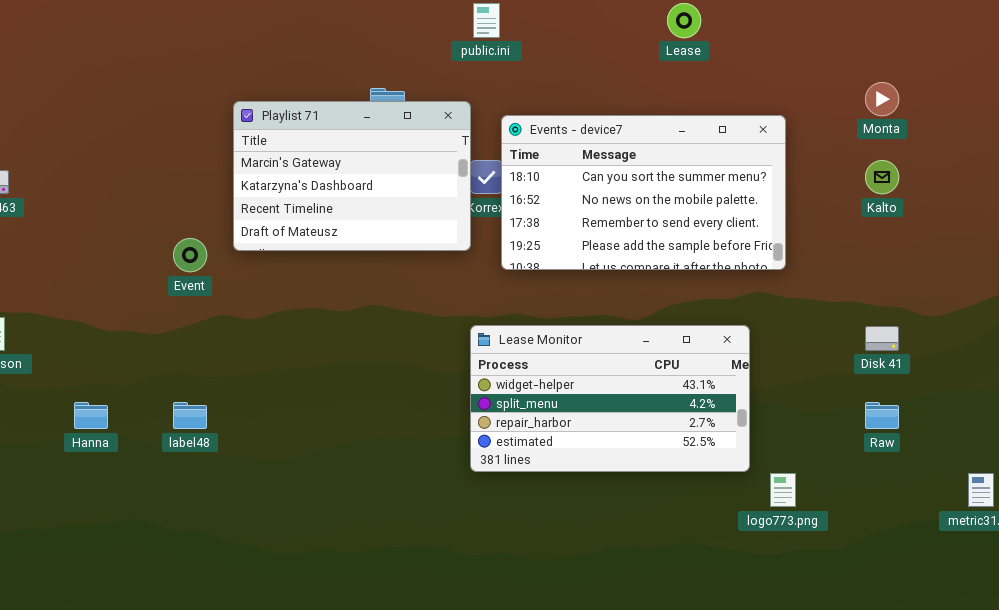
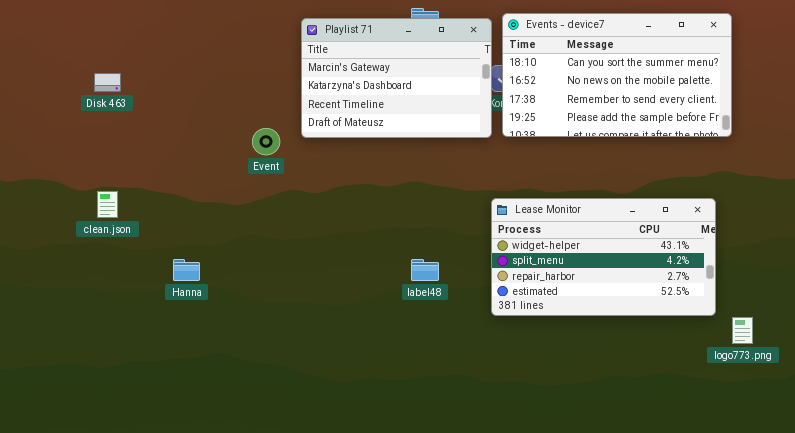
Events - device7: [501,115,786,270] -> [502,13,732,137], moved
label48: [173,402,207,429] -> [411,259,439,281], moved

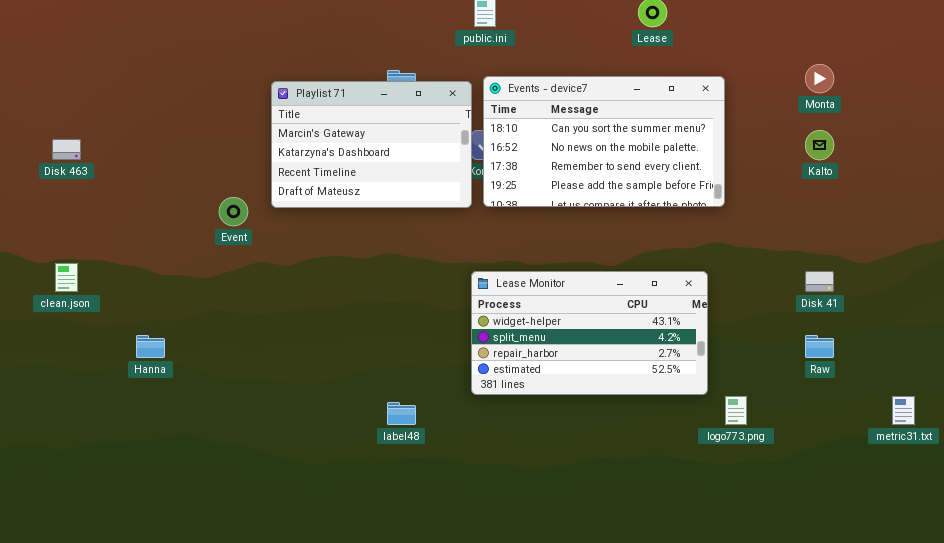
label48: [411,259,439,281] -> [387,402,416,425], moved

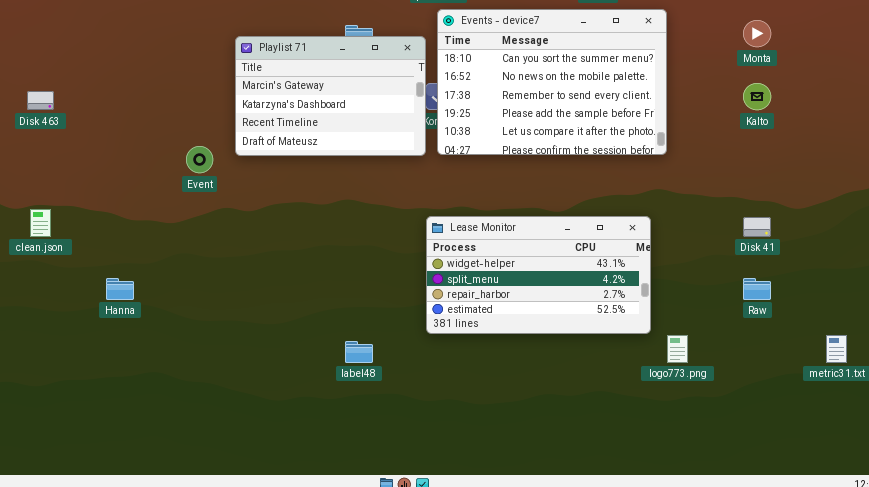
Events - device7: [483,76,725,207] -> [437,9,667,155], resized

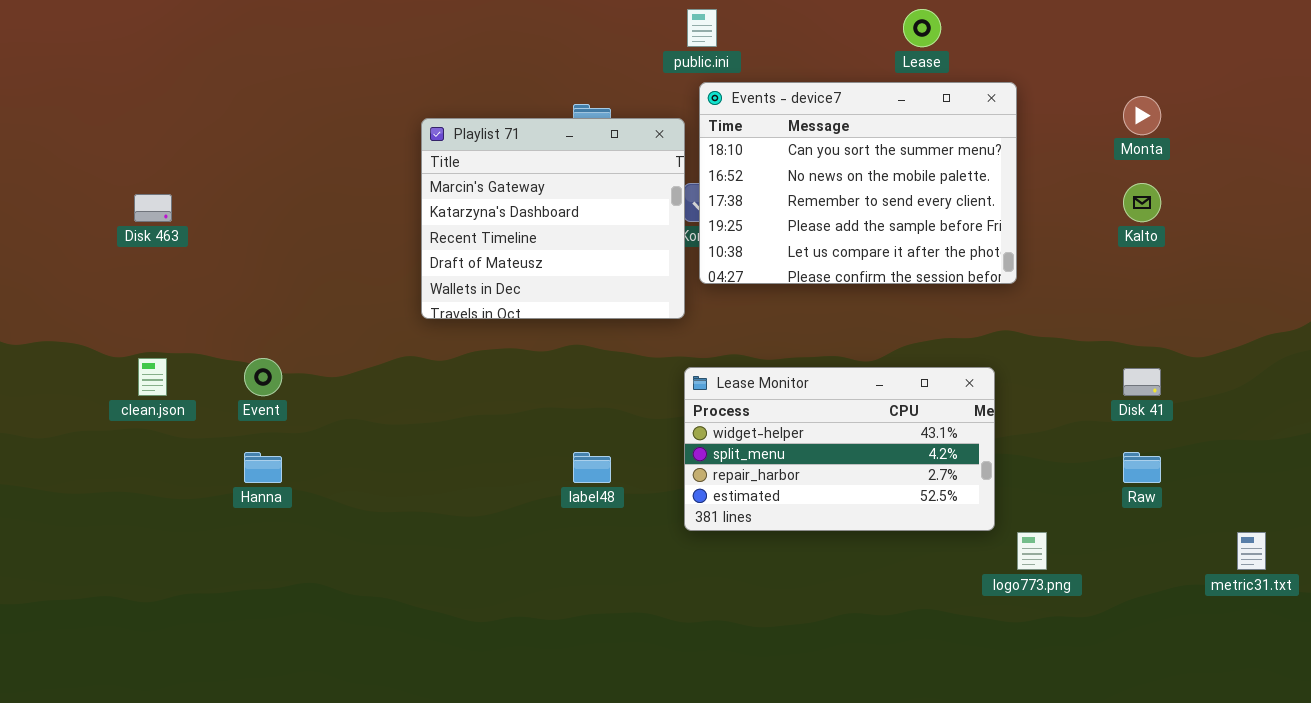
Playlist 71: [235,36,426,156] -> [421,118,685,319], resized
Event: [186,146,213,173] -> [244,358,282,396], moved
label48: [345,341,373,363] -> [573,452,611,483], moved

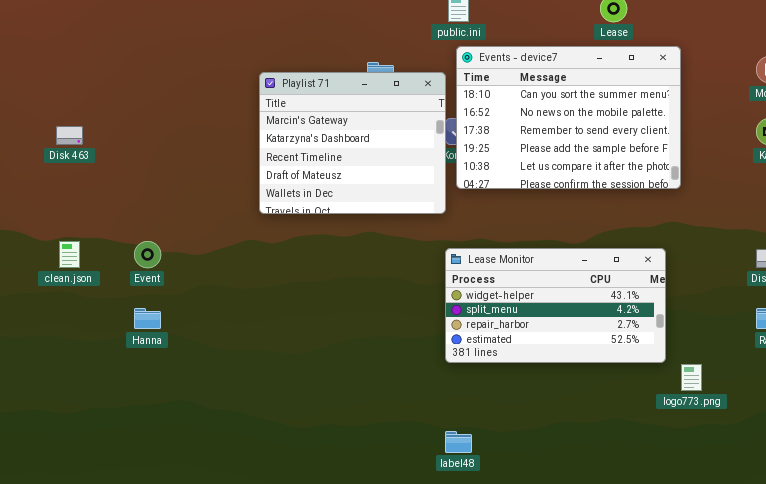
label48: [573,452,611,483] -> [445,431,472,453], moved

